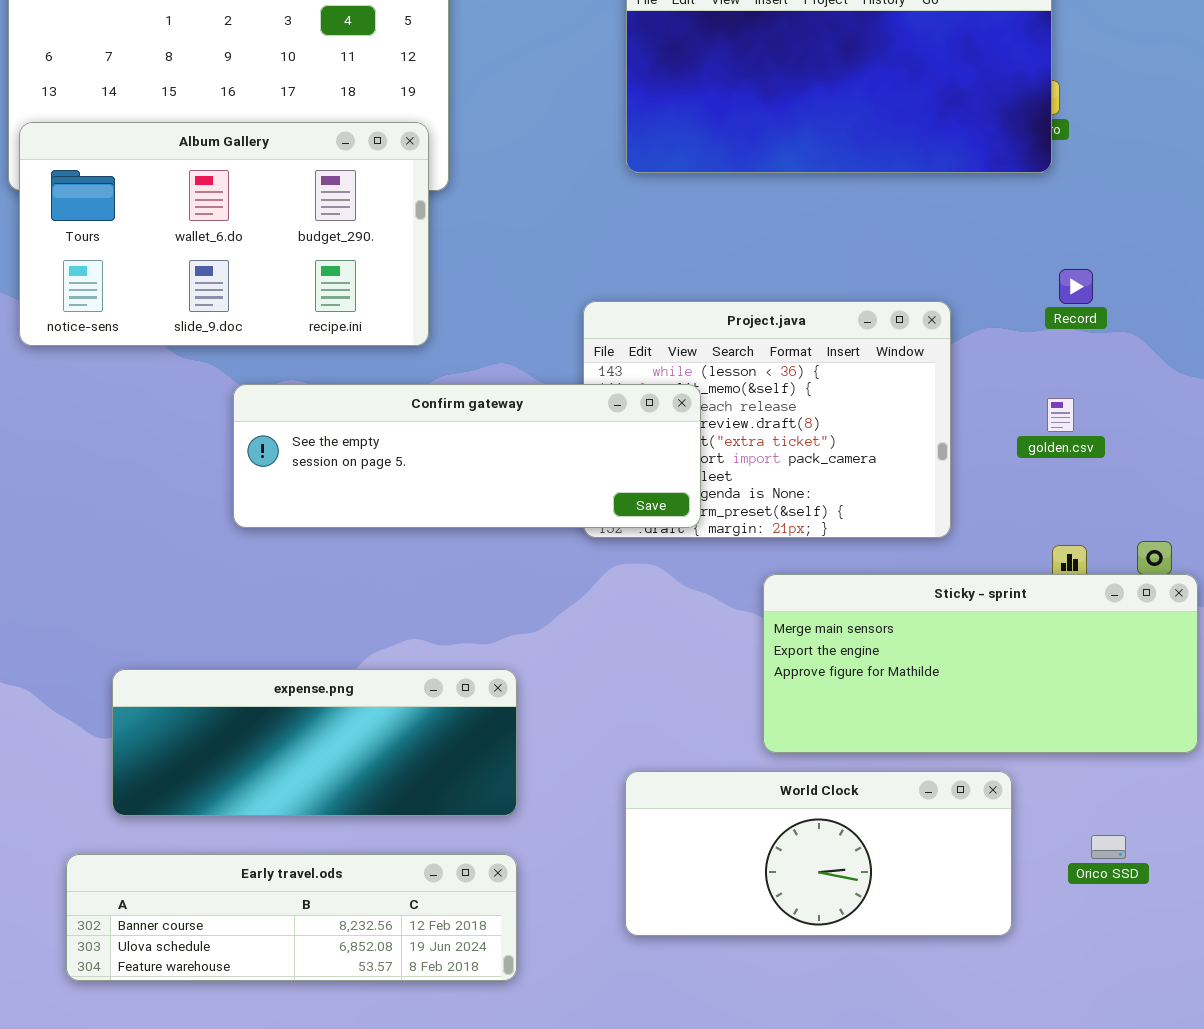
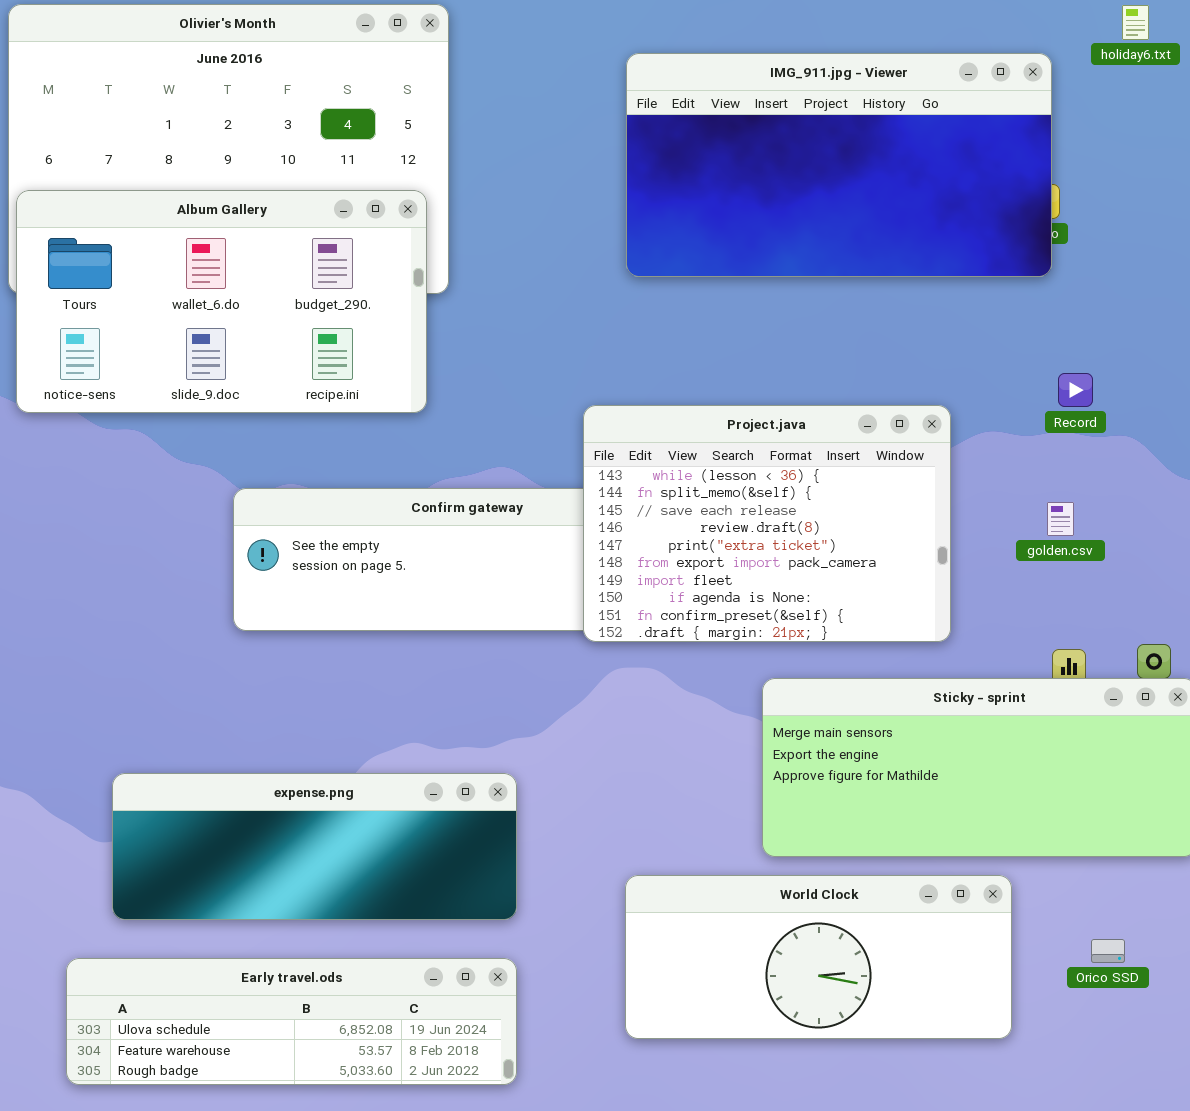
Album Gallery: [19,122,429,346] -> [16,190,427,413], moved
Project.java: [583,301,951,538] -> [583,405,951,642], raised
Early travel.ods: [66,854,517,981] -> [66,958,517,1085], scrolled down 1 row

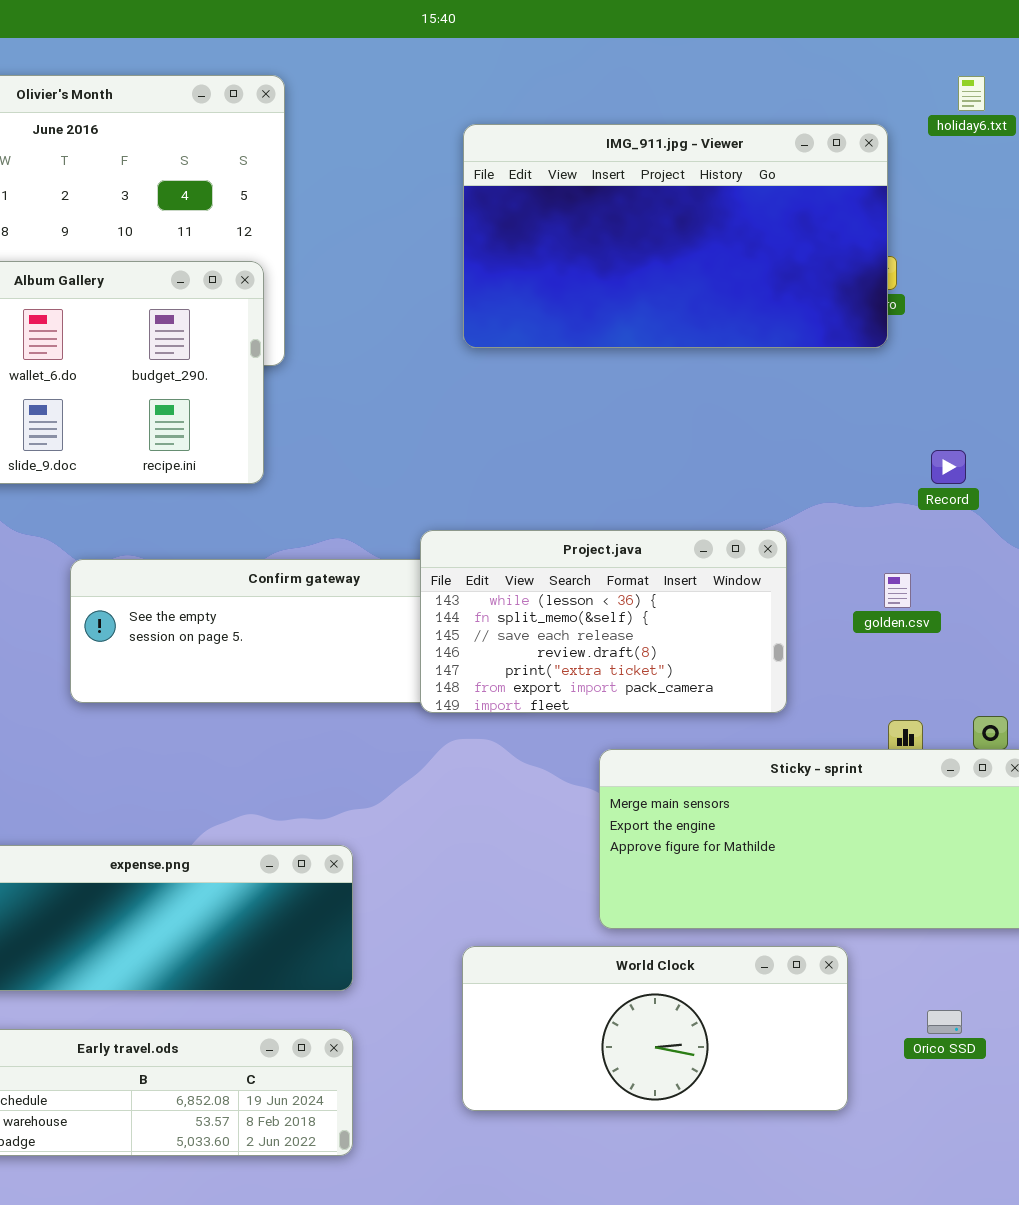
Record: [1058,373,1093,407] -> [931,450,966,484], moved
Project.java: [583,405,951,642] -> [420,530,787,713], resized

